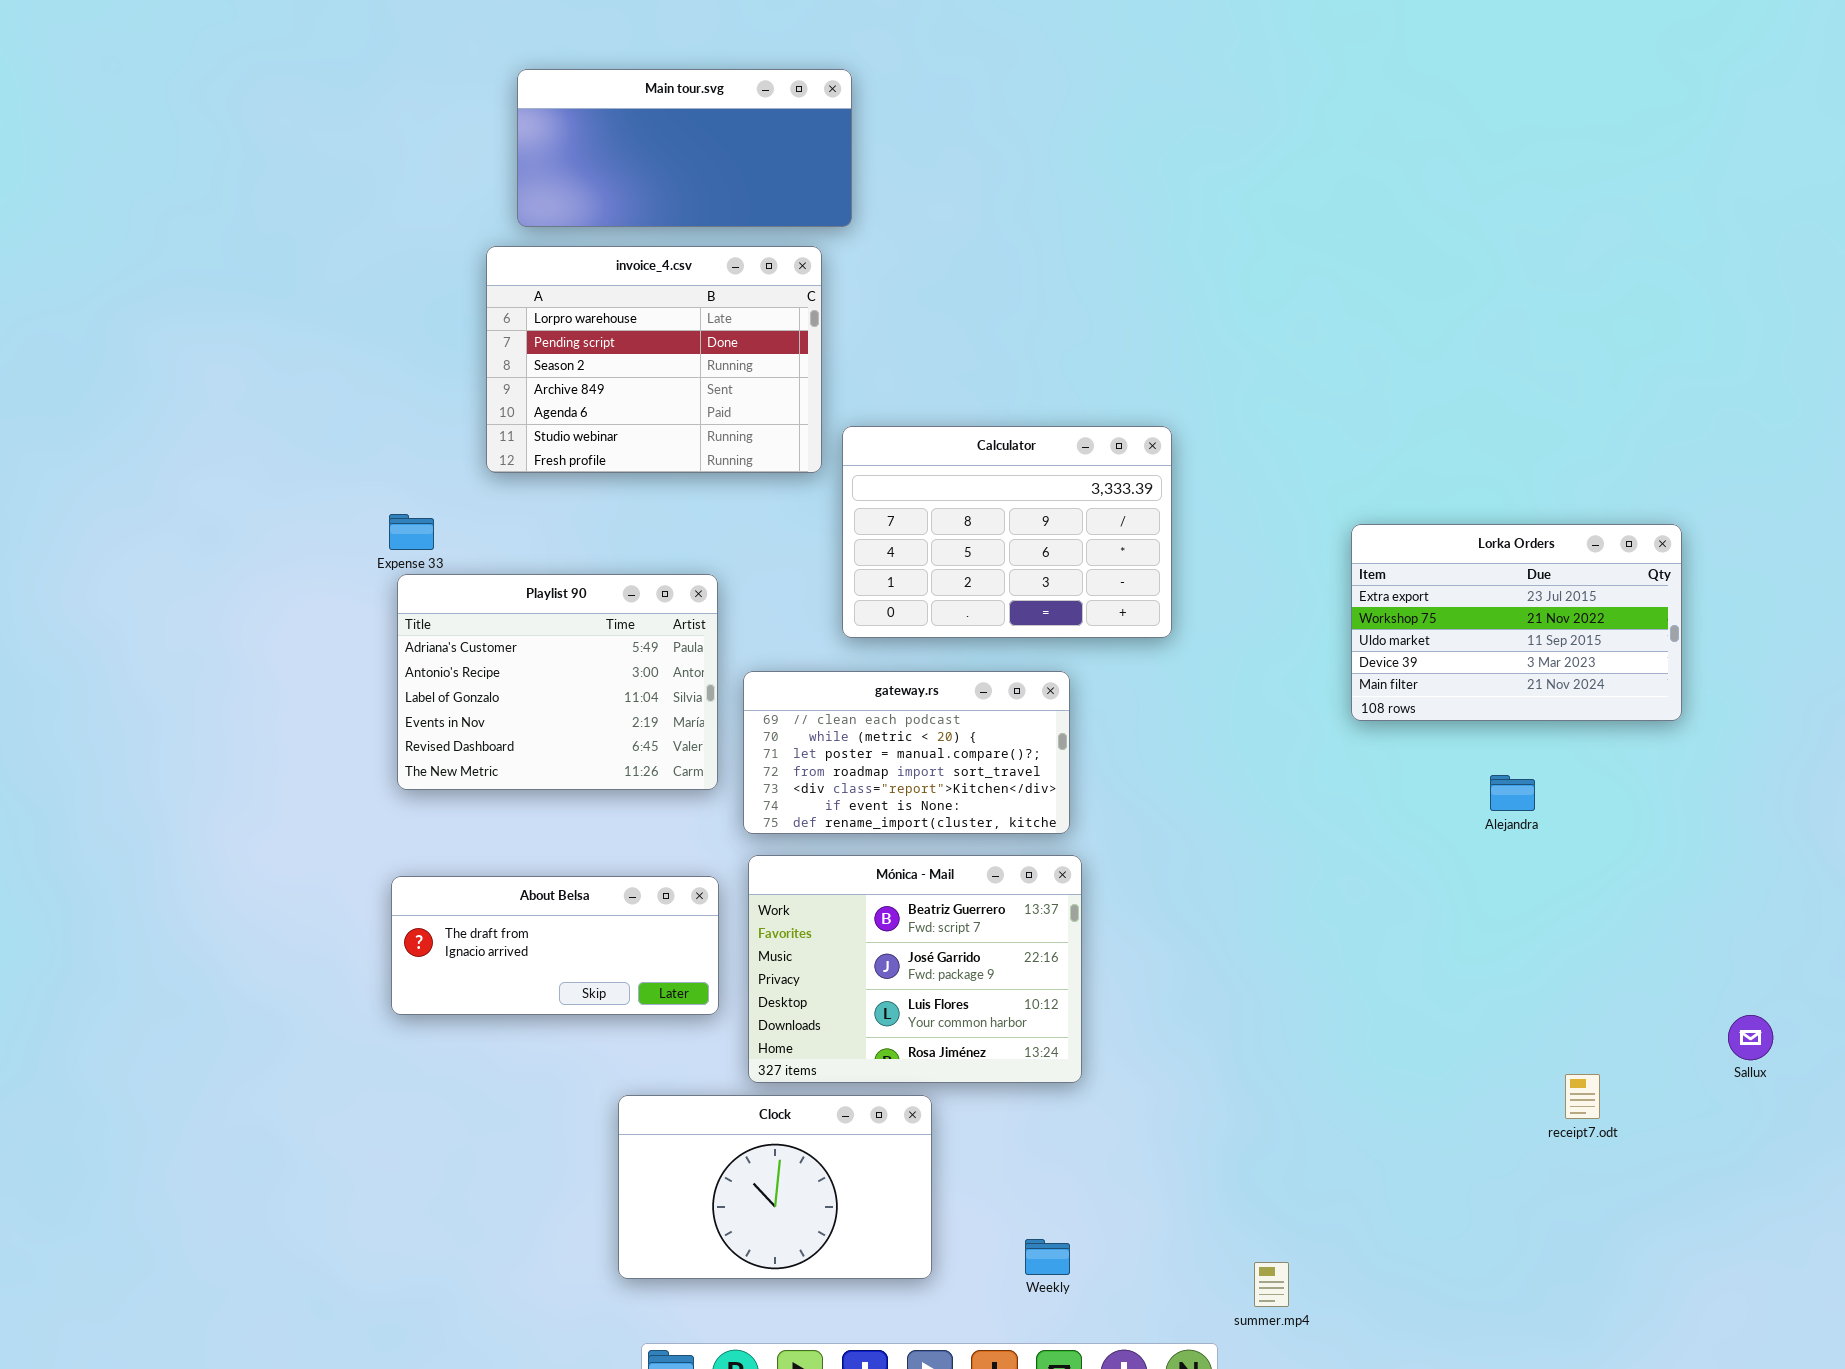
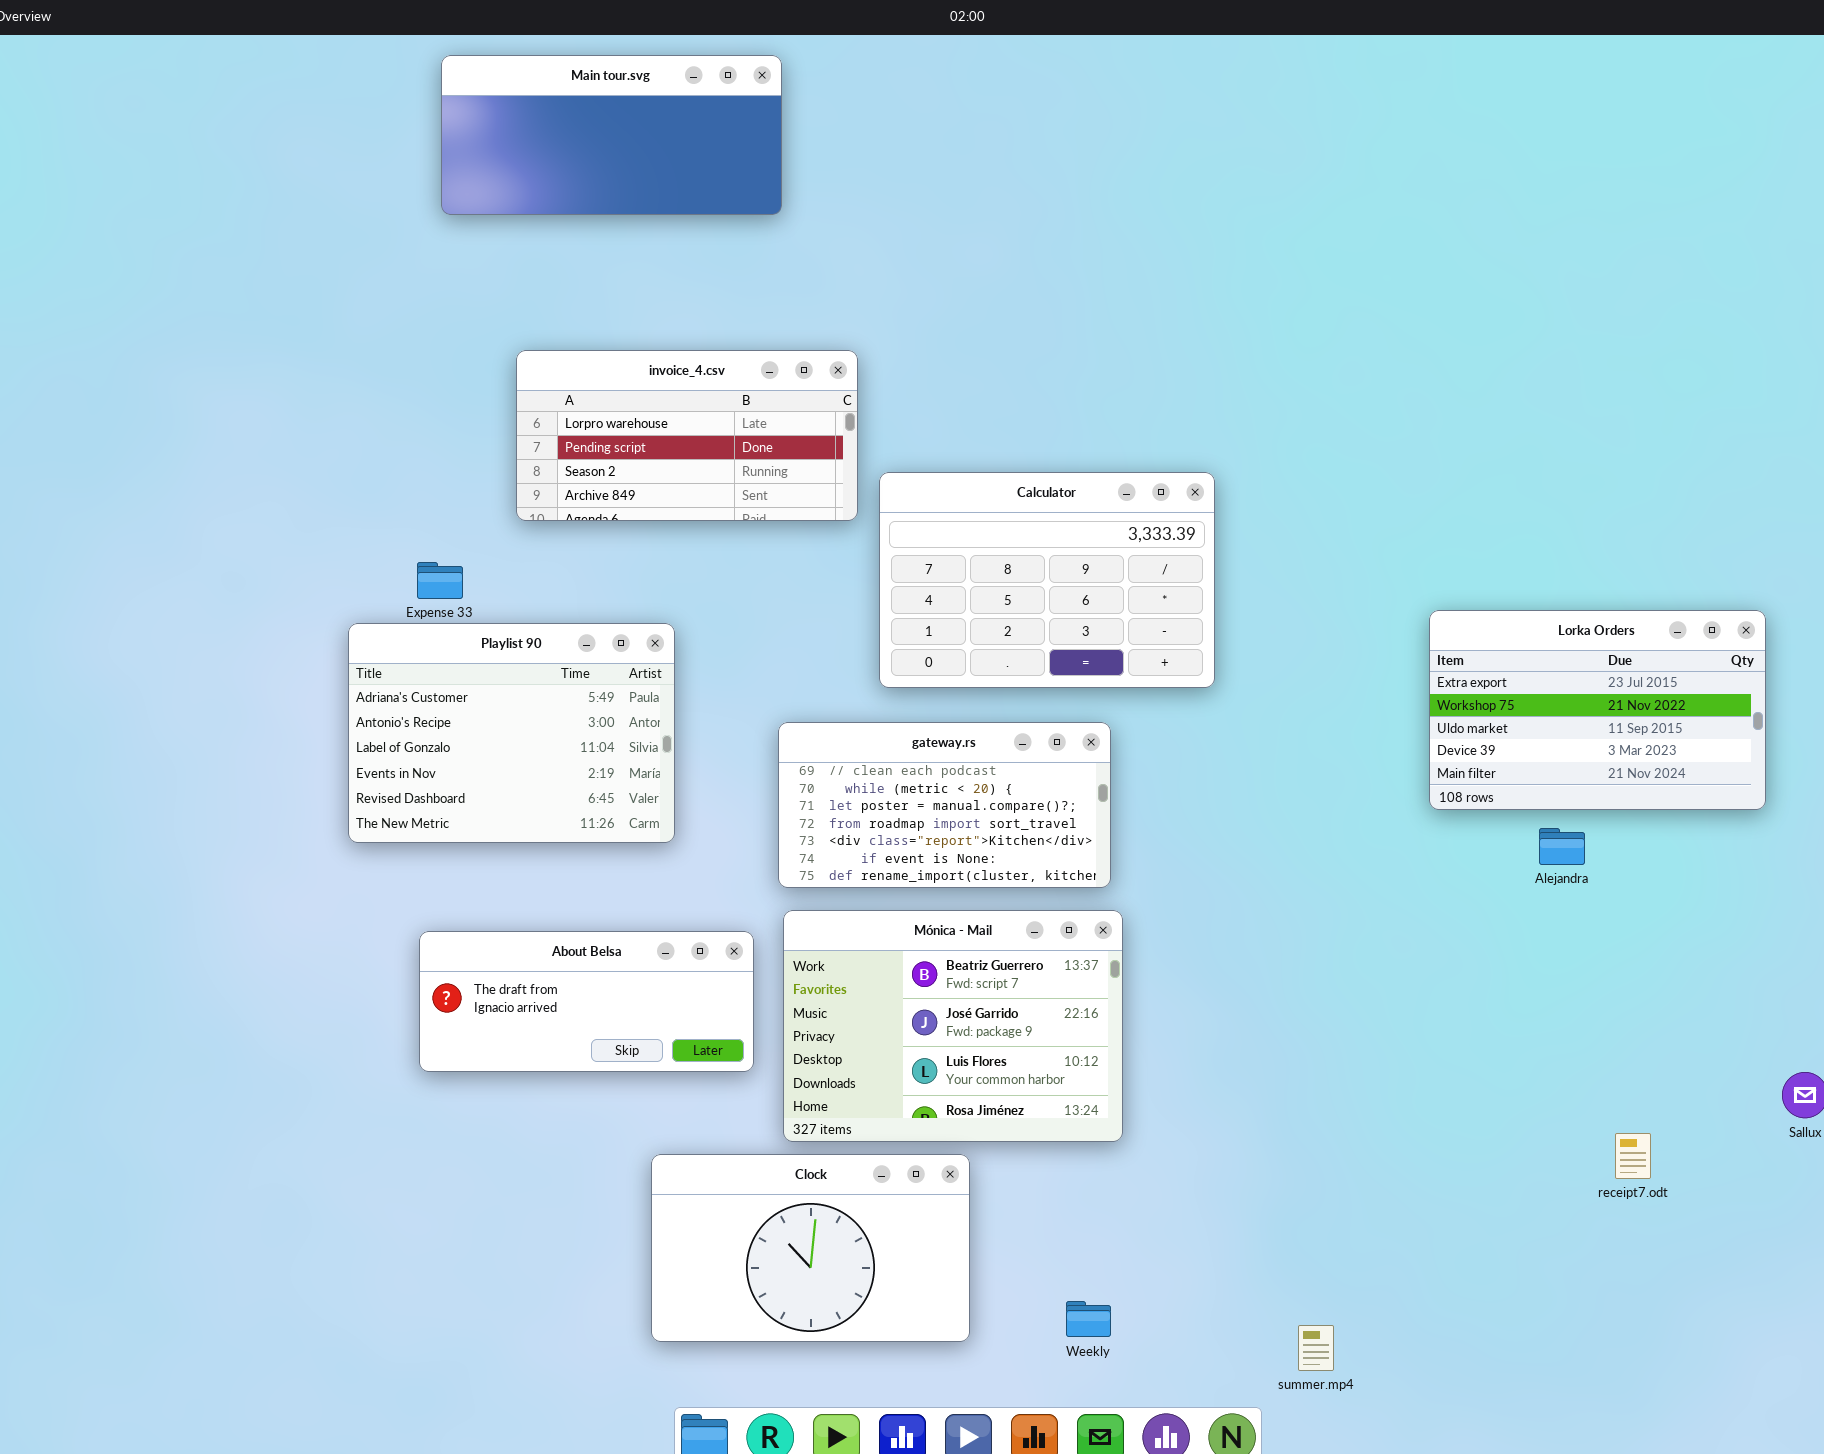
Main tour.svg: [517,69,852,227] -> [441,55,782,215], moved
invoice_4.csv: [486,246,822,473] -> [516,350,858,521], resized
Lorka Orders: [1351,524,1682,721] -> [1429,610,1766,810], moved
Playlist 90: [397,574,718,790] -> [348,623,675,843], moved

